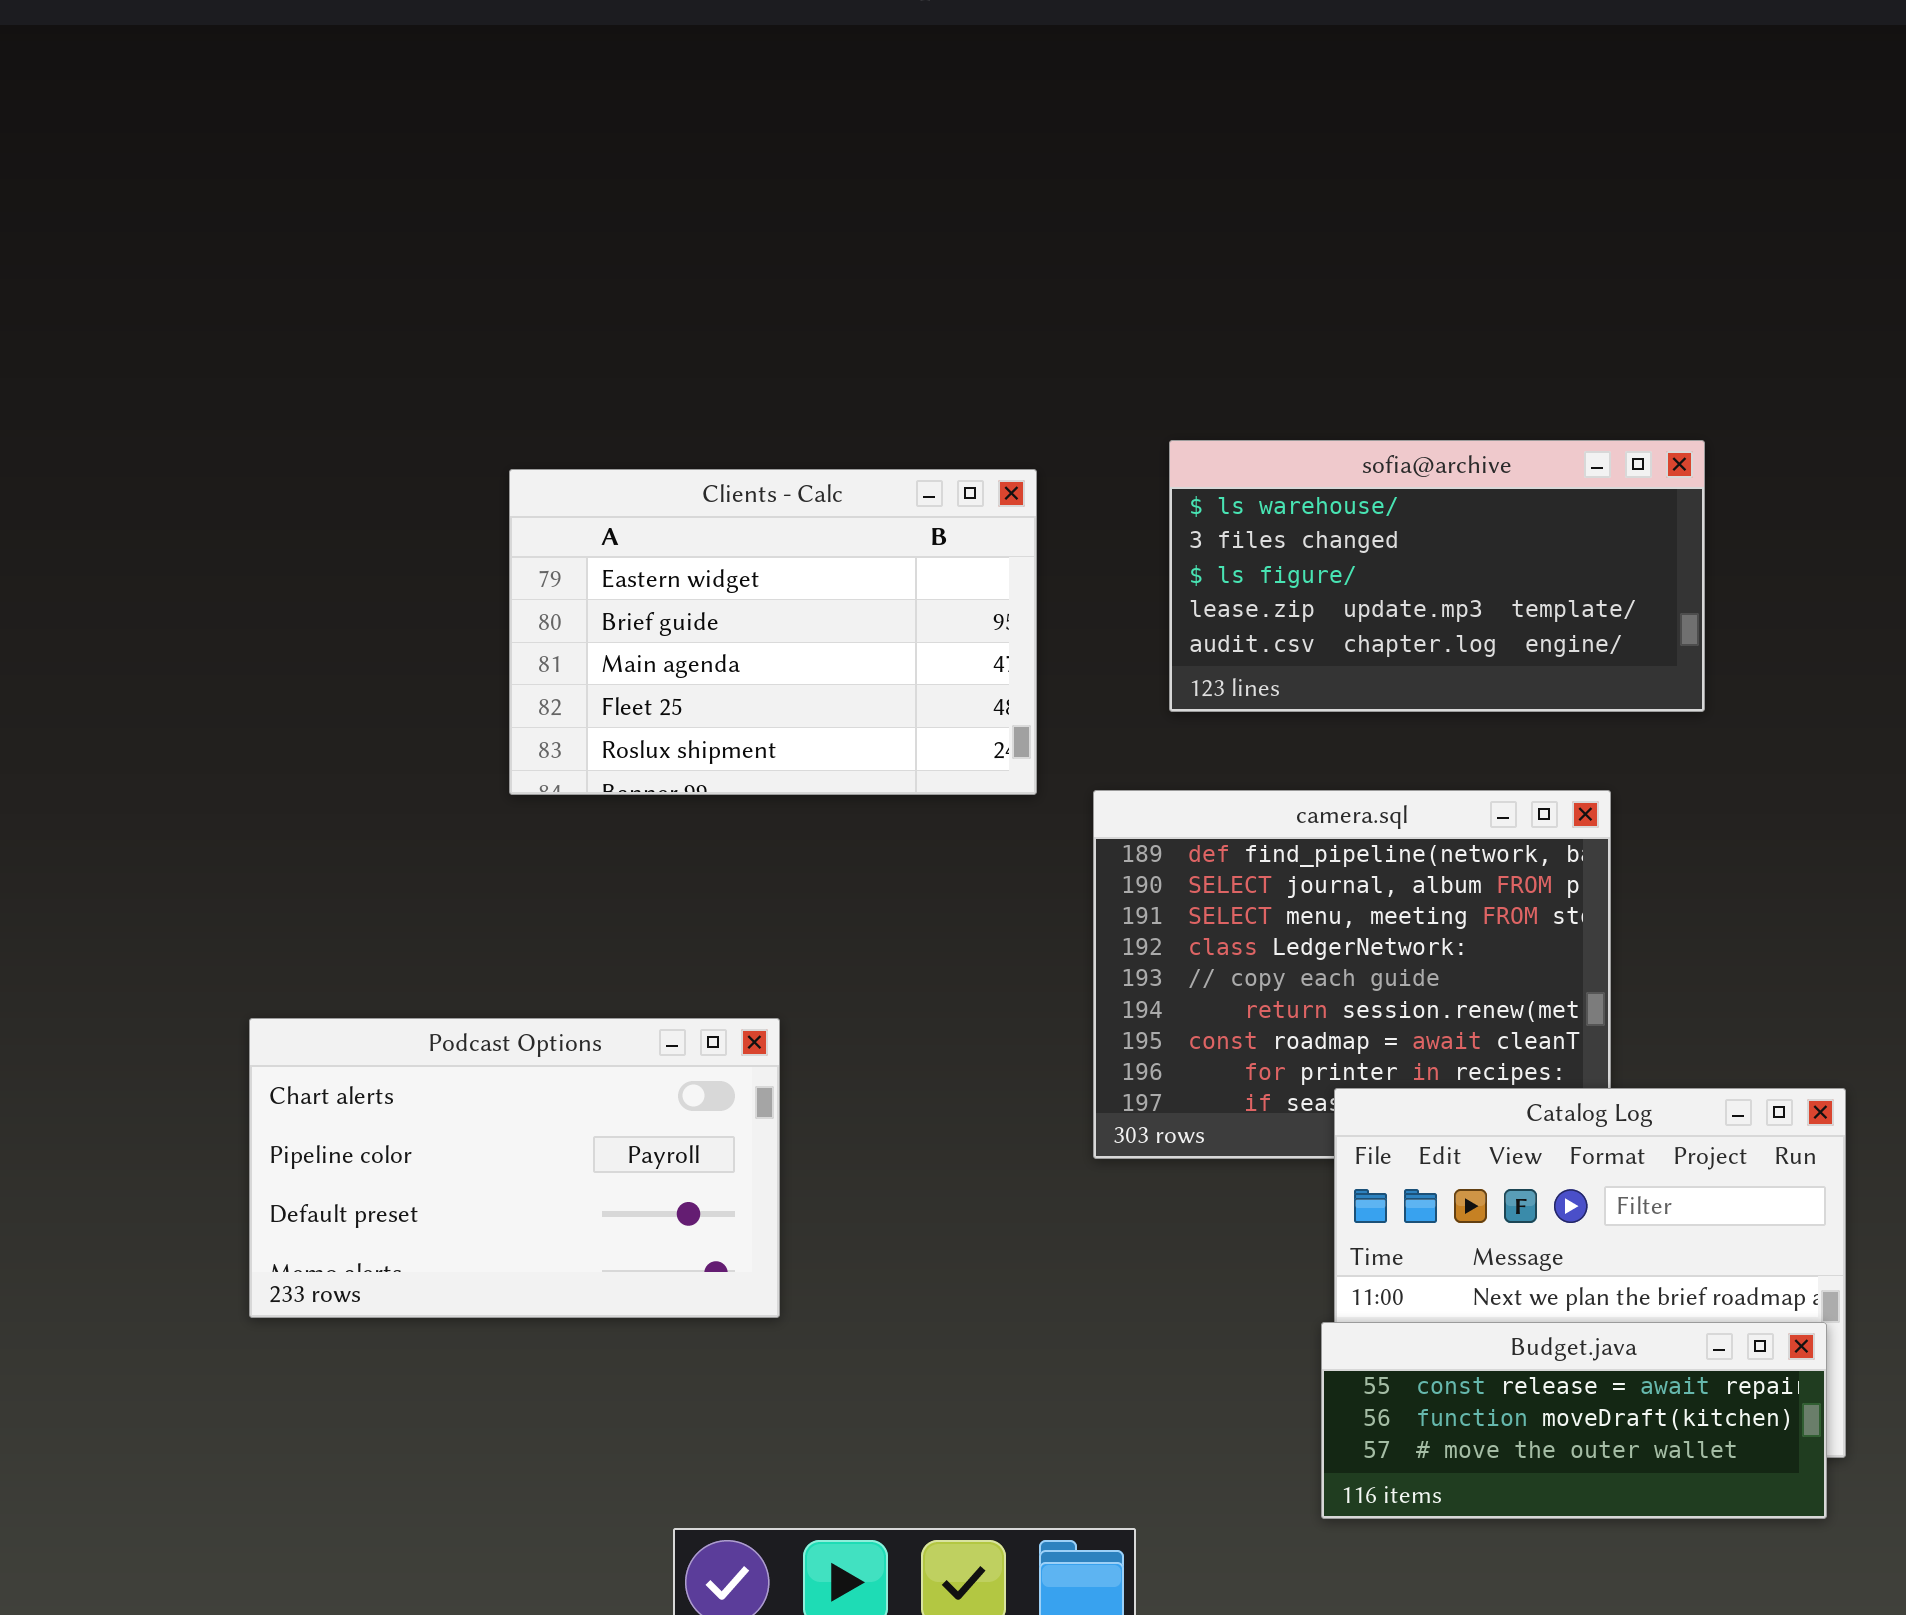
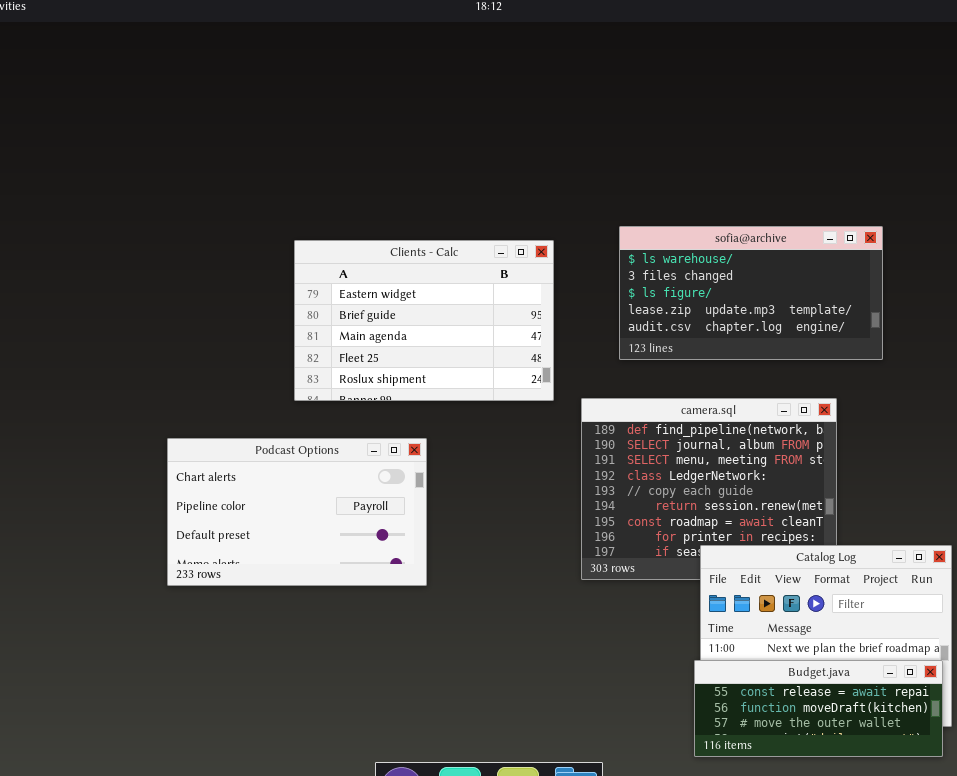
Podcast Options: [249,1018,780,1318] -> [167,438,427,586], moved

